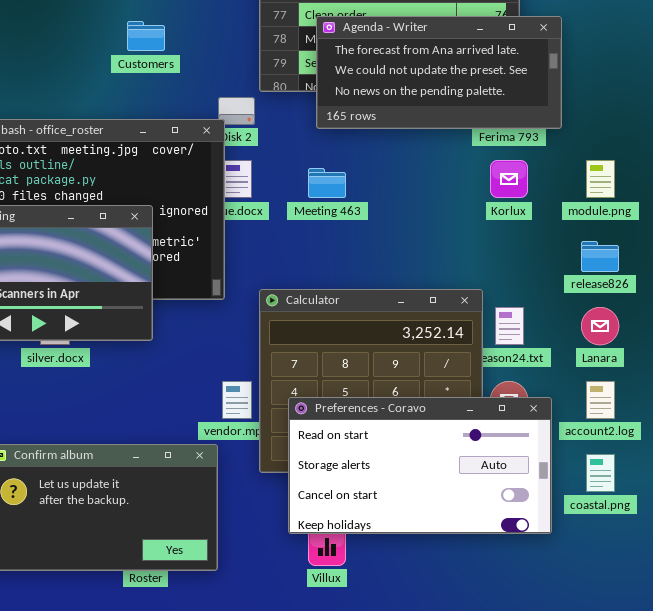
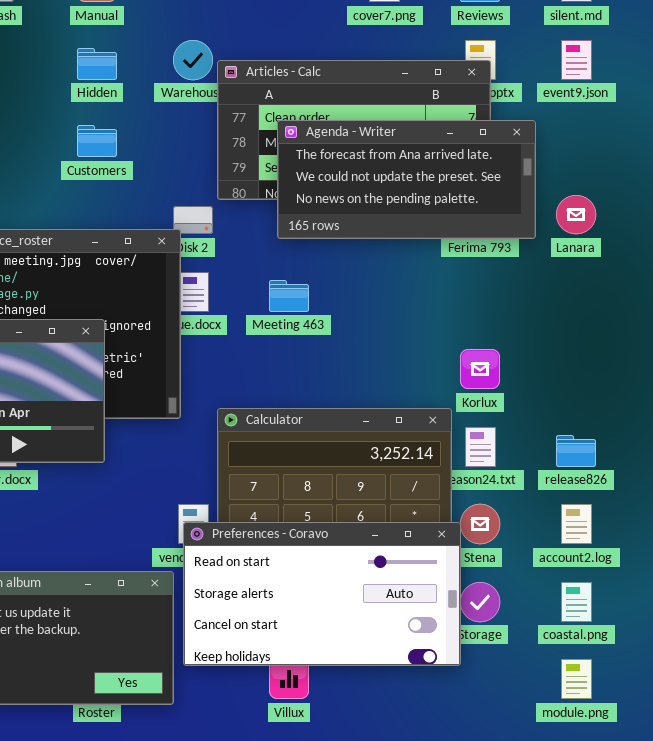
Korlux: [490,160,528,198] -> [460,349,500,389], moved
module.png: [586,160,615,198] -> [561,659,592,699], moved
release826: [581,241,619,272] -> [556,435,596,467], moved
Lanara: [581,307,619,345] -> [556,195,596,234], moved
Preferences - Coravo: [288,397,552,534] -> [183,522,461,666], moved

